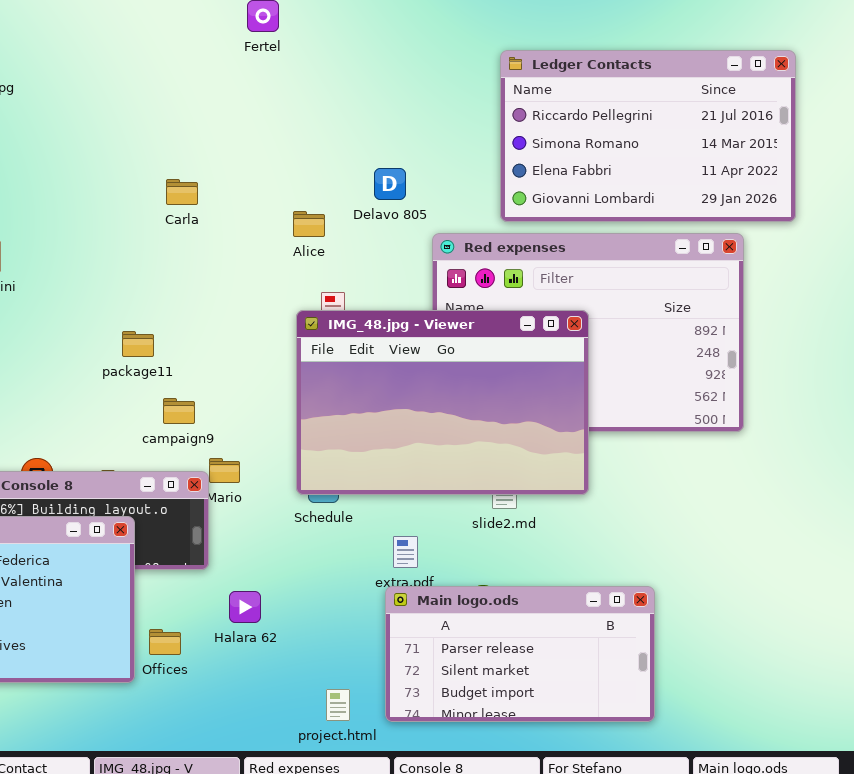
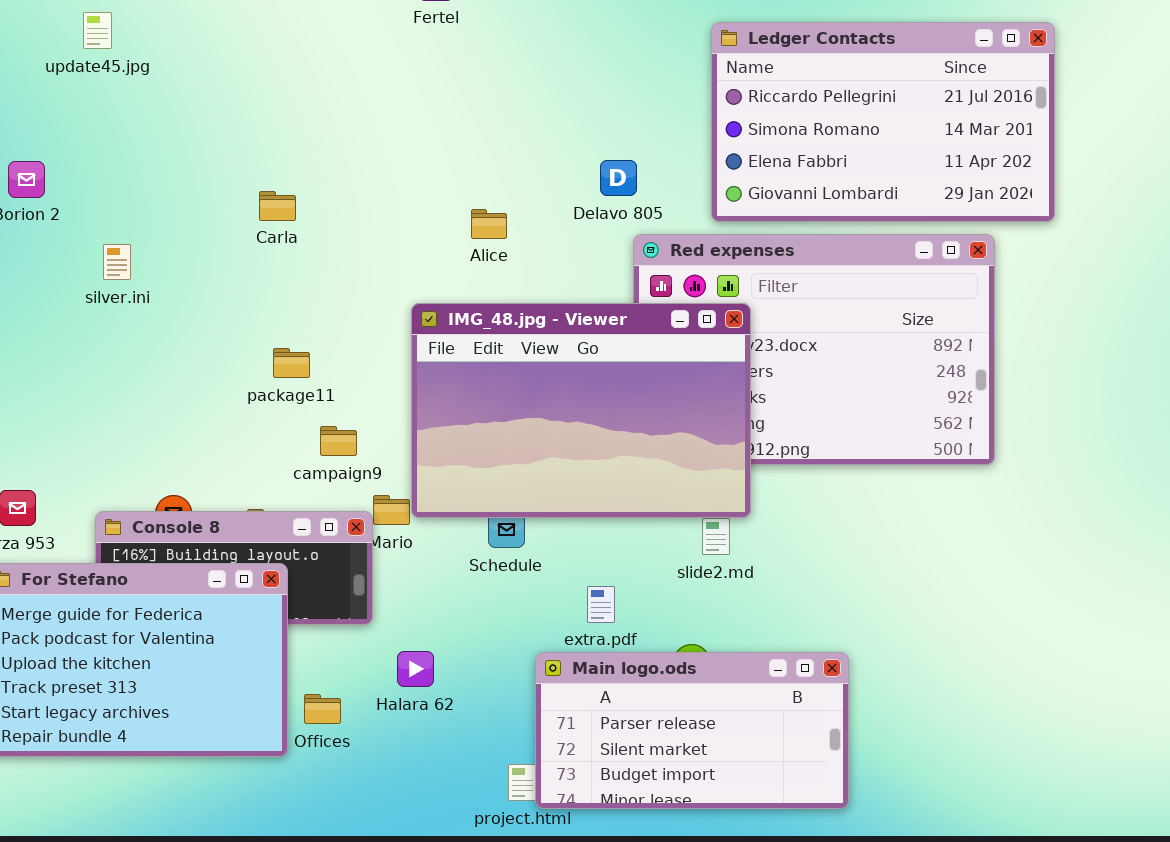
Delavo 805: [374,168,406,200] -> [600,160,637,196], moved
Carla: [166,179,198,205] -> [259,191,296,221], moved
IMG_48.jpg - Viewer: [296,310,589,495] -> [411,303,751,518], moved
Main logo.ods: [385,586,655,722] -> [535,652,849,809], moved

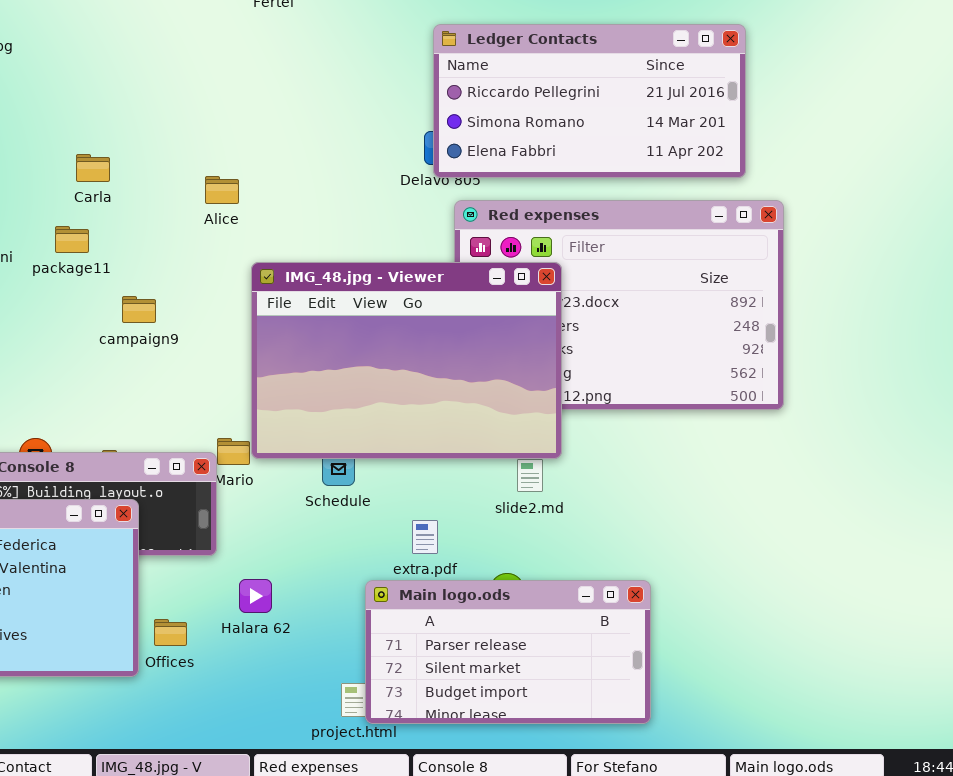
Ledger Contacts: [711,22,1055,222] -> [433,24,746,178], moved, resized
Carla: [259,191,296,221] -> [76,154,110,182], moved
Alice: [471,209,507,239] -> [205,176,239,204], moved
package11: [273,348,310,378] -> [55,226,89,253], moved
campaign9: [320,426,357,456] -> [122,296,156,323], moved

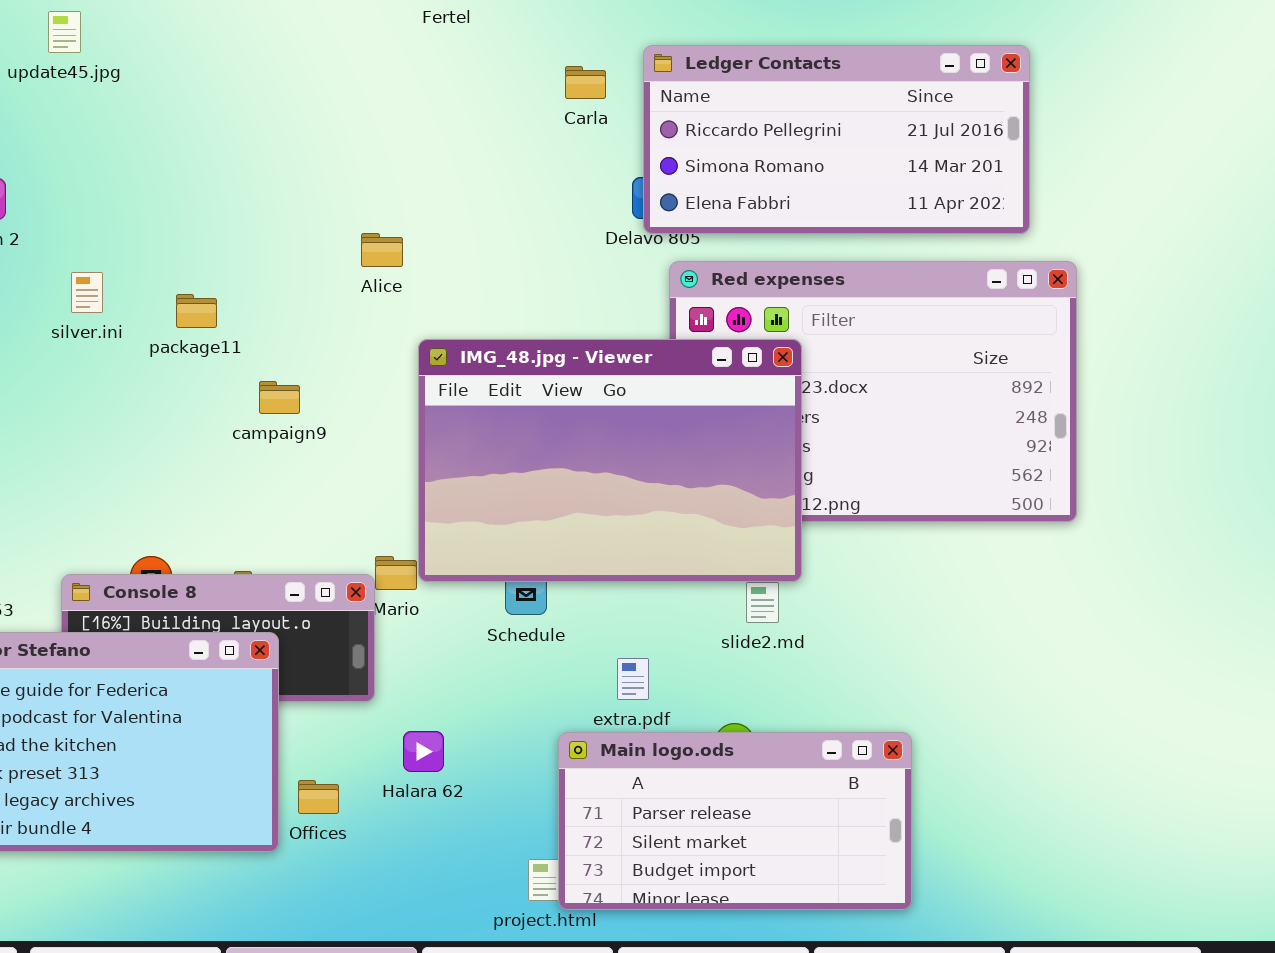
Carla: [76,154,110,182] -> [565,66,606,99], moved

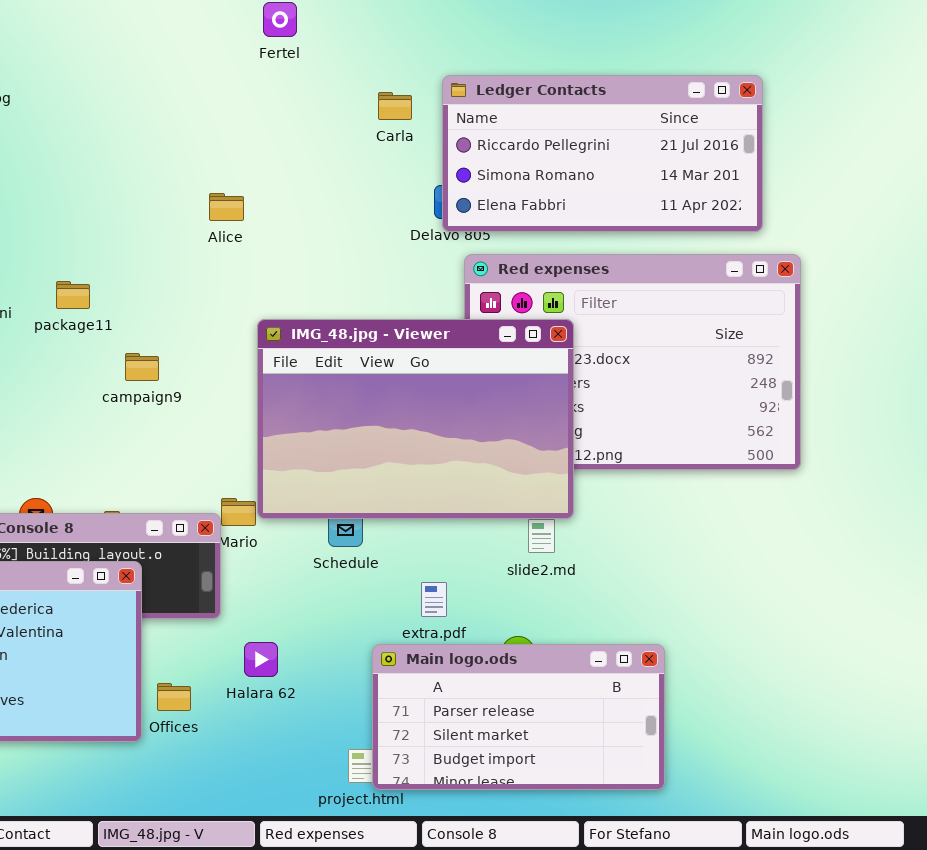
Alice: [361,233,403,267] -> [209,193,244,221], moved

